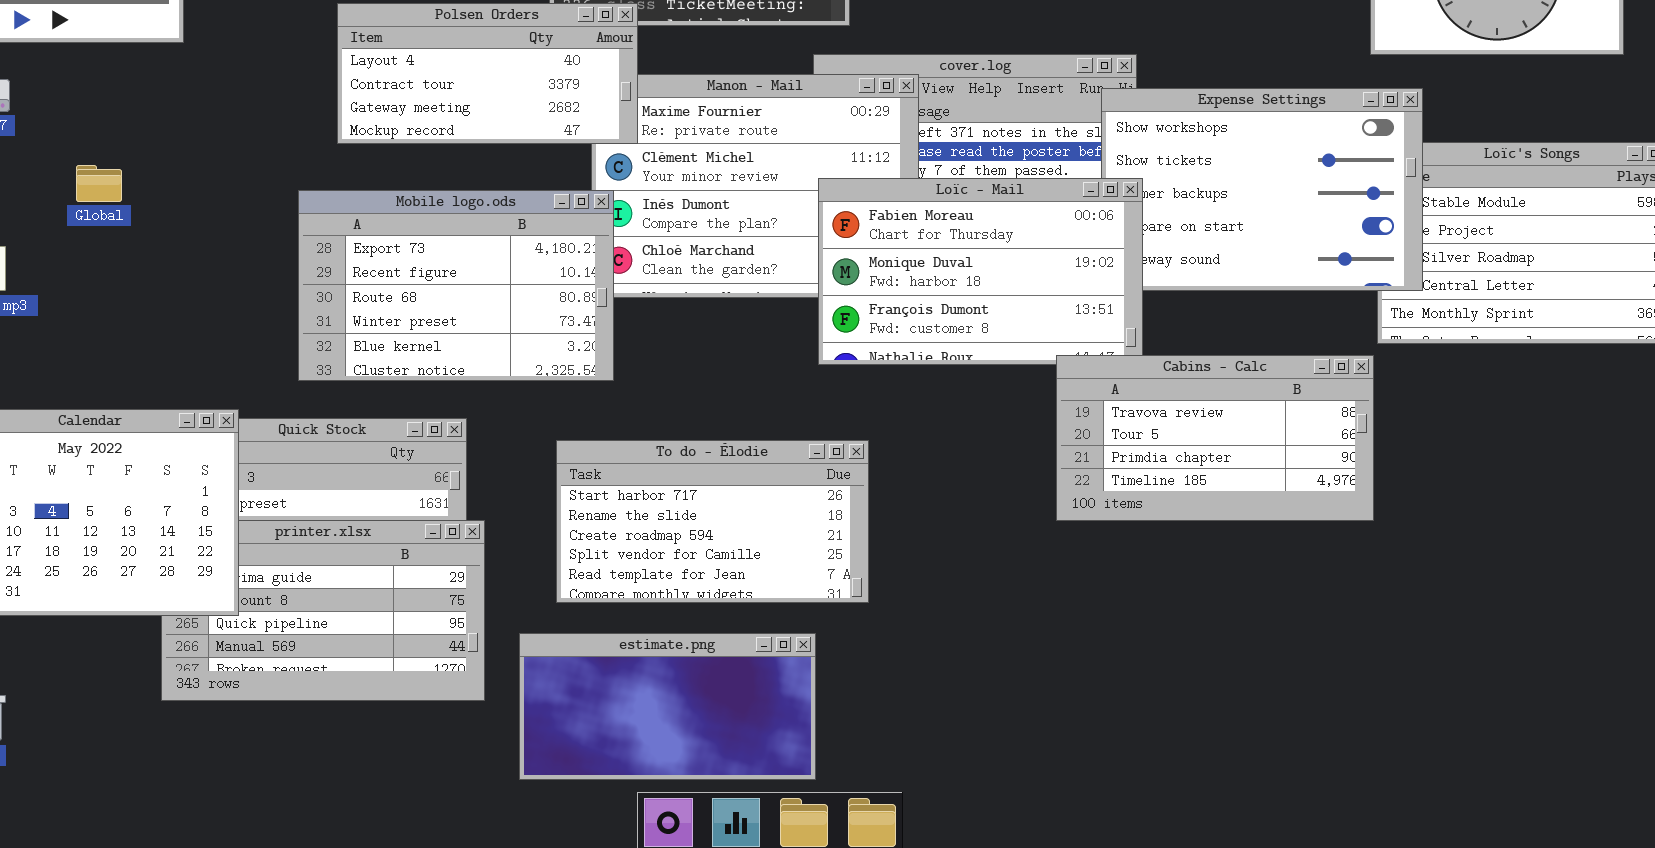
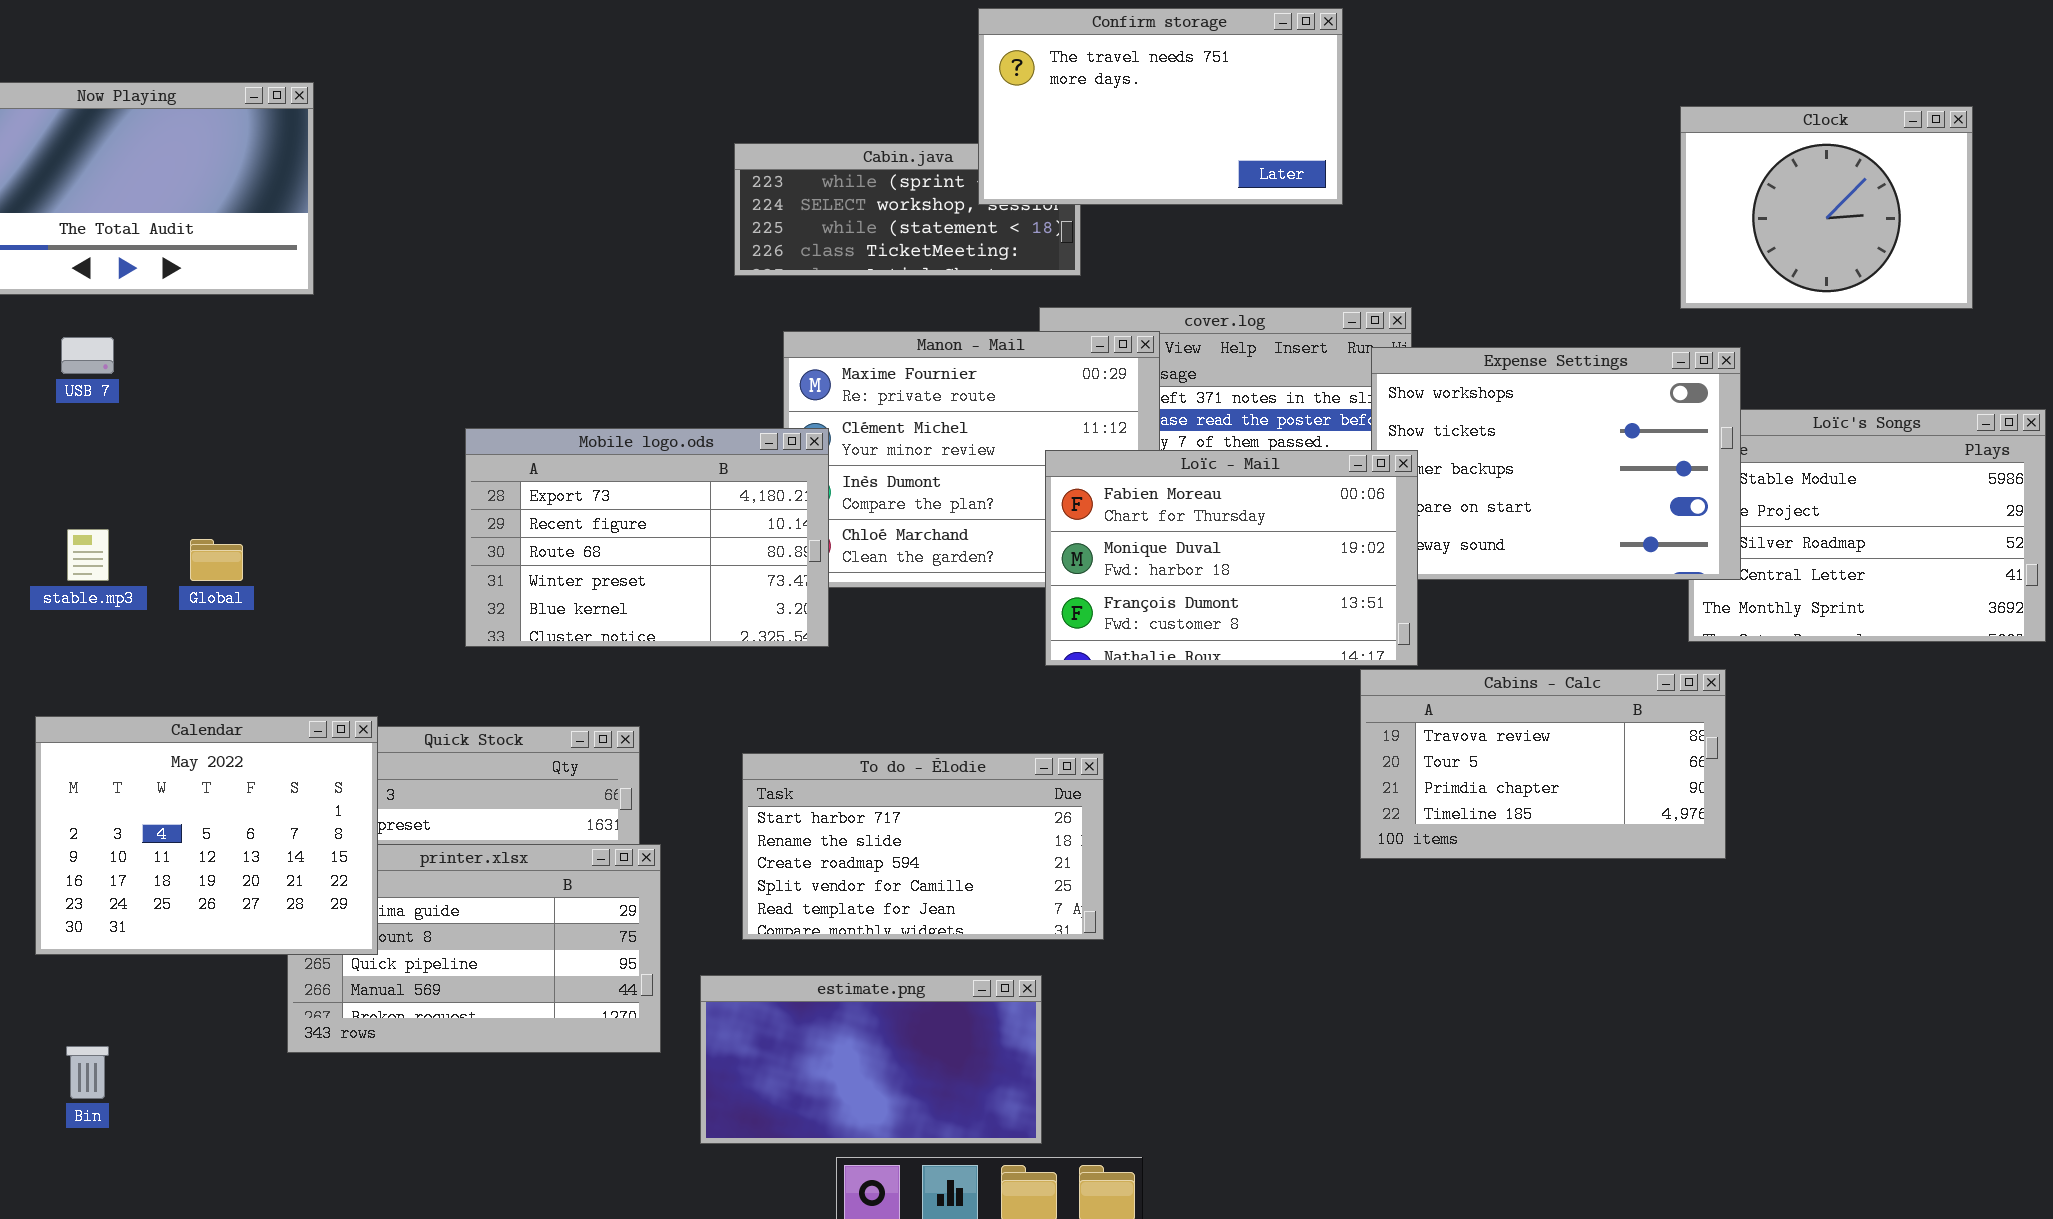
Polsen Orders: [337,3,638,144] -> none, closed
Global: [76,165,122,202] -> [190,539,243,581], moved
Mobile logo.ods: [298,190,614,381] -> [465,428,829,647], moved
Cabins - Calc: [1056,355,1374,521] -> [1360,669,1726,859], moved

